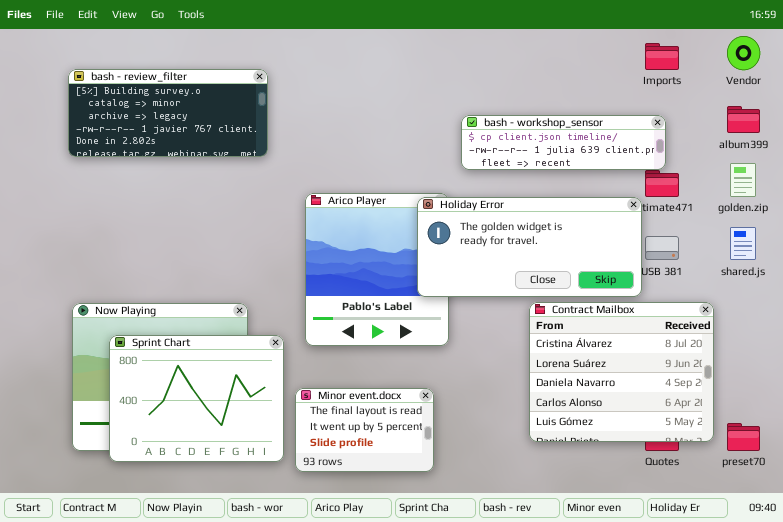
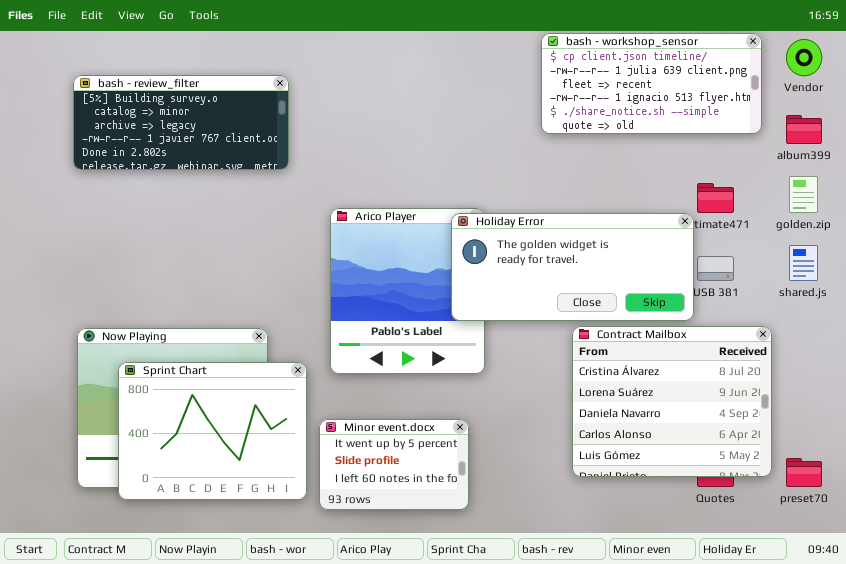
bash - workshop_sensor: [461,115,666,170] -> [541,33,762,134], moved, resized
Minor event.docx: [295,388,434,472] -> [319,419,469,510], scrolled down 1 row

